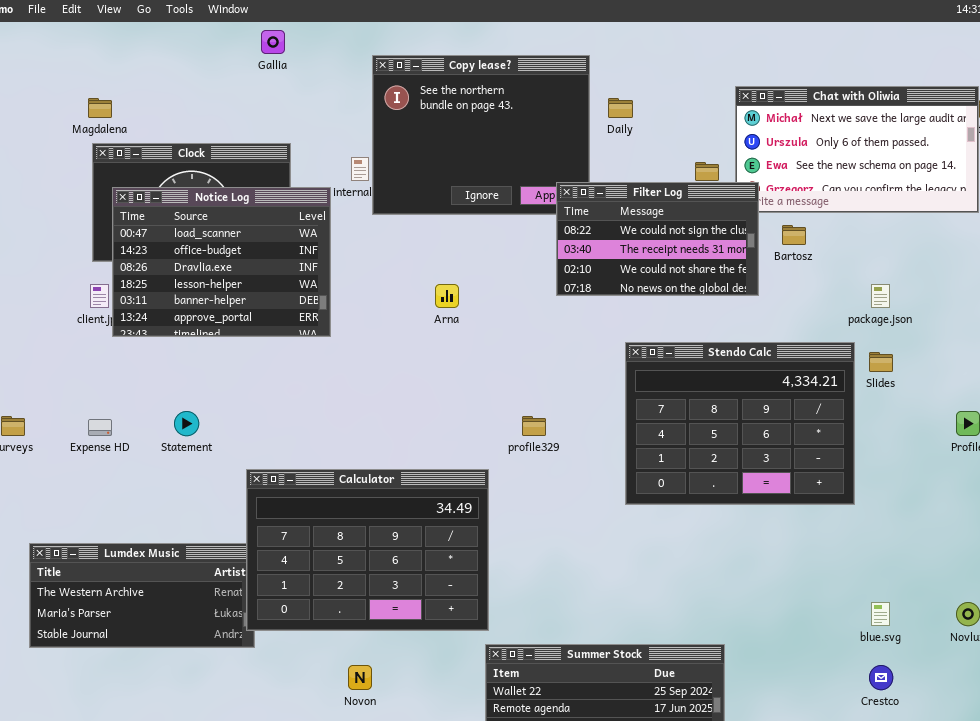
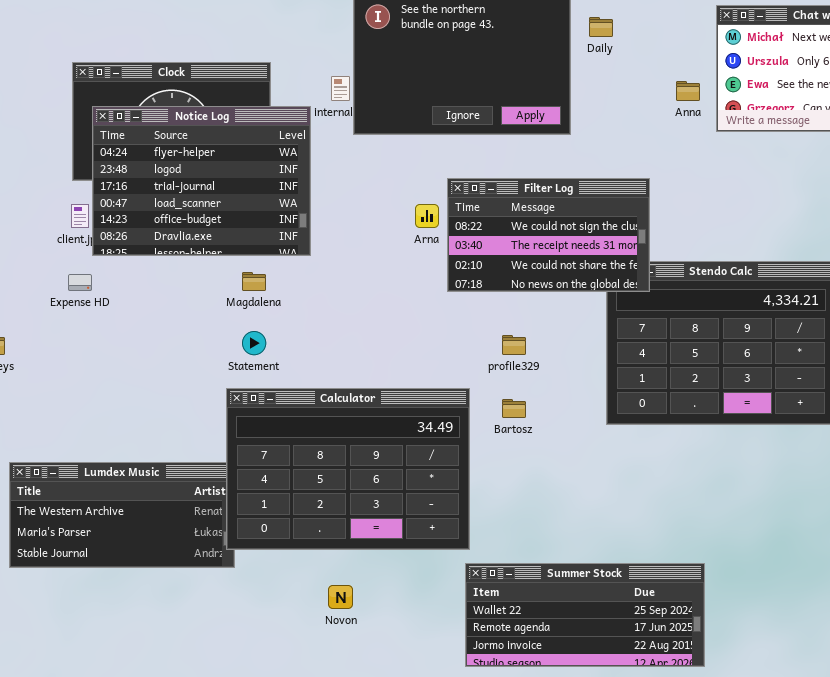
Magdalena: [88,98,112,118] -> [242,272,266,291], moved
Filter Log: [556,182,759,296] -> [447,178,650,292], moved
Notice Log: [112,187,331,337] -> [92,106,311,256], scrolled up 3 rows
Bartosz: [782,225,806,245] -> [502,399,526,418], moved
Statement: [174,411,199,436] -> [242,331,266,355], moved
Expense HD: [88,419,112,436] -> [68,274,92,291], moved

